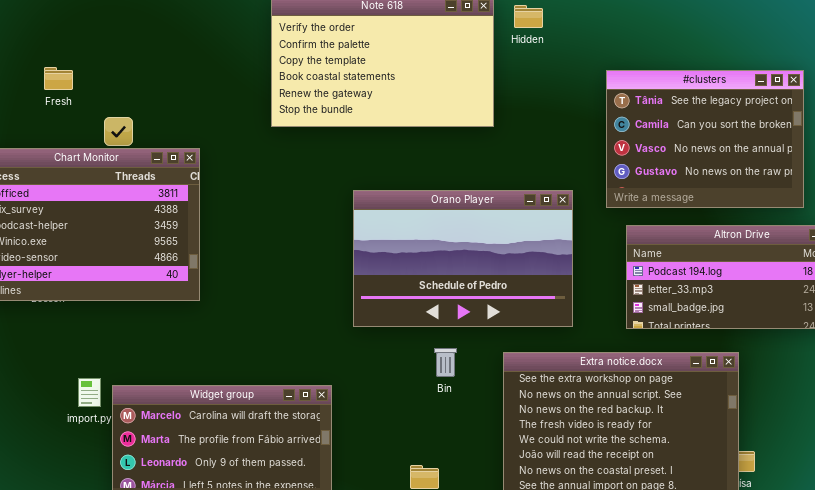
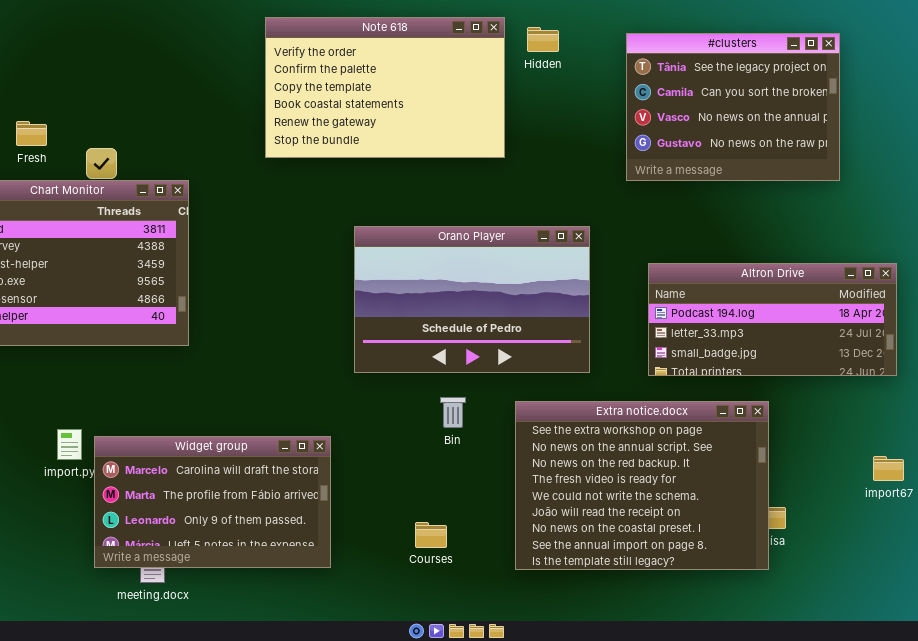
Fresh: [44,67,73,90] -> [16,121,47,146], moved
#clusters: [606,70,804,208] -> [626,33,840,181], moved

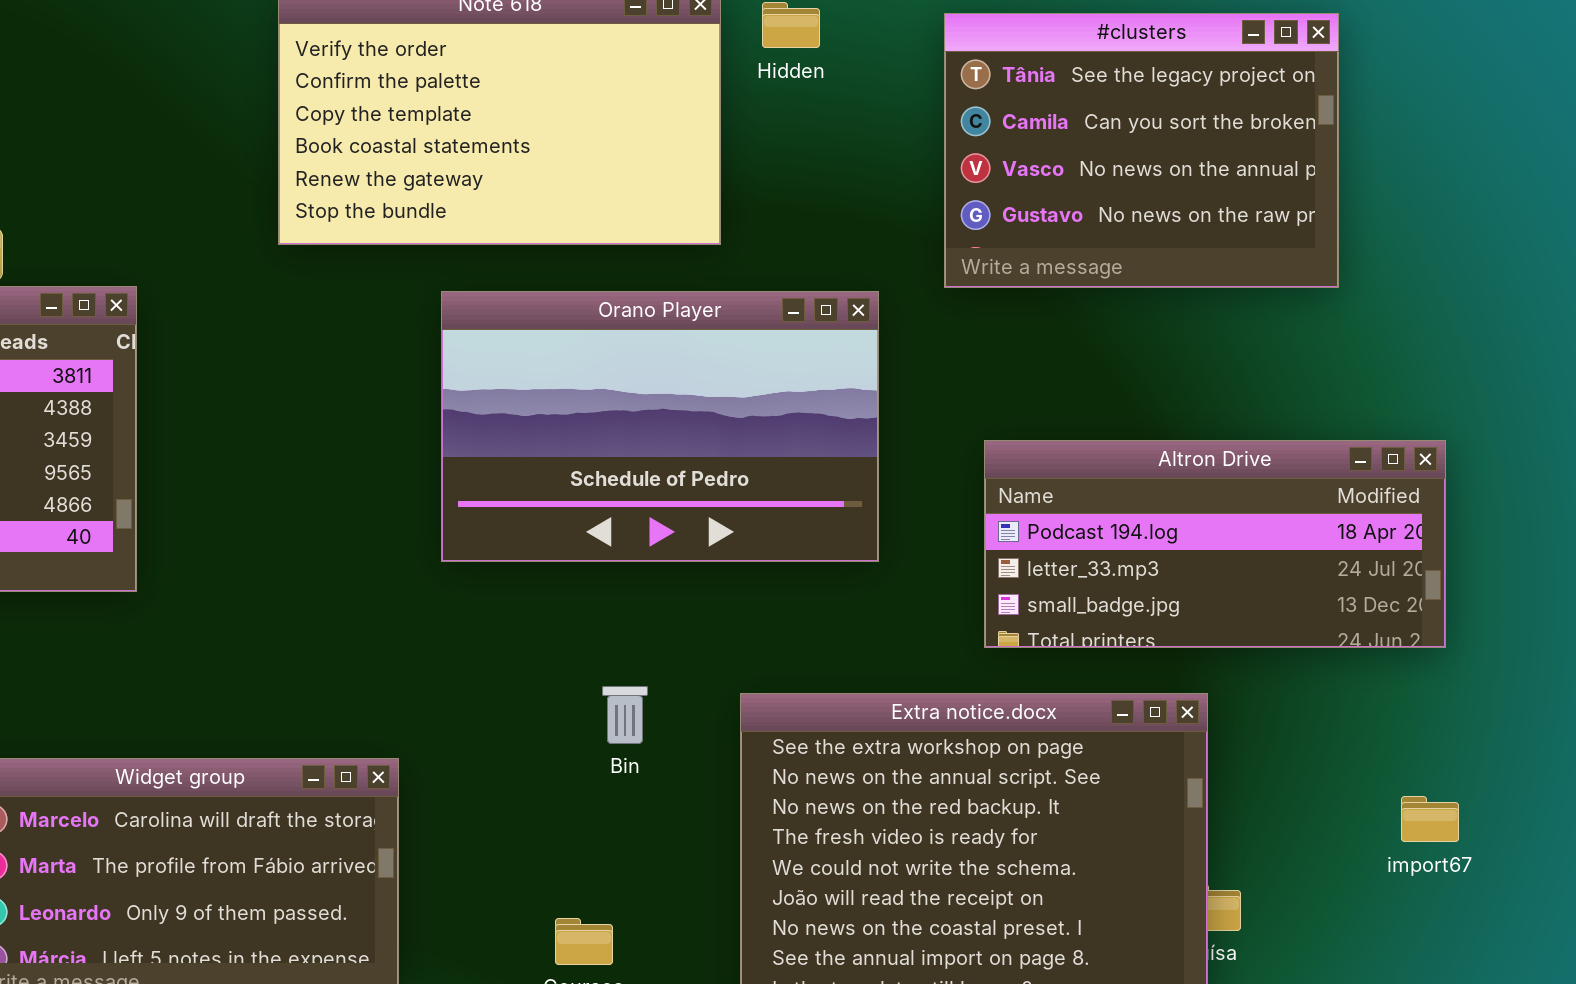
Orano Player: [354,226,590,373] -> [441,291,879,562], moved

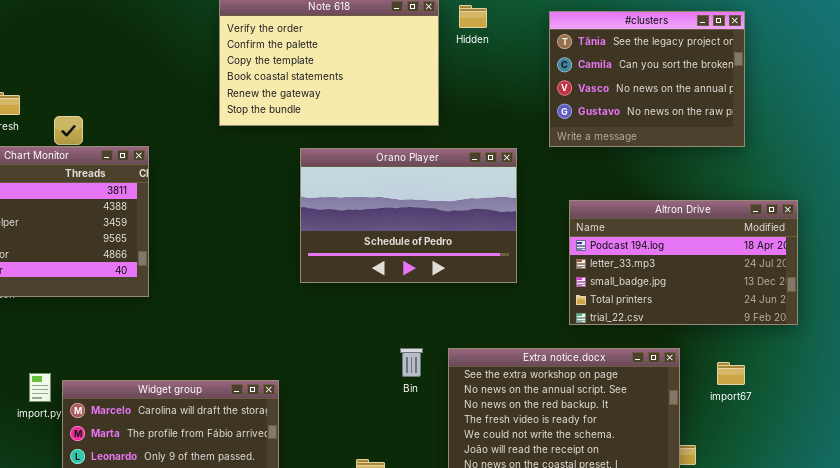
Altron Drive: [984,440,1446,648] -> [569,200,798,325], resized
Bin: [602,686,648,744] -> [400,348,423,377], moved
import67: [1401,796,1459,842] -> [717,362,745,385], moved

